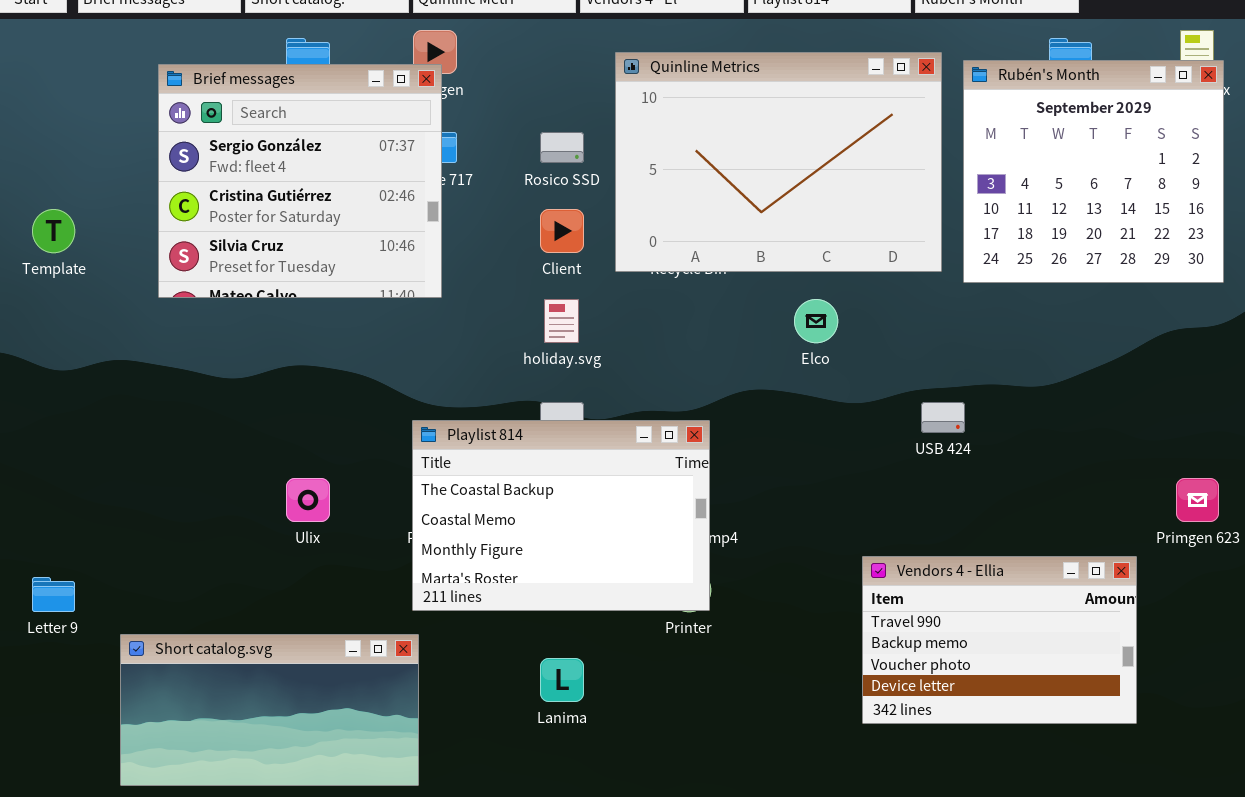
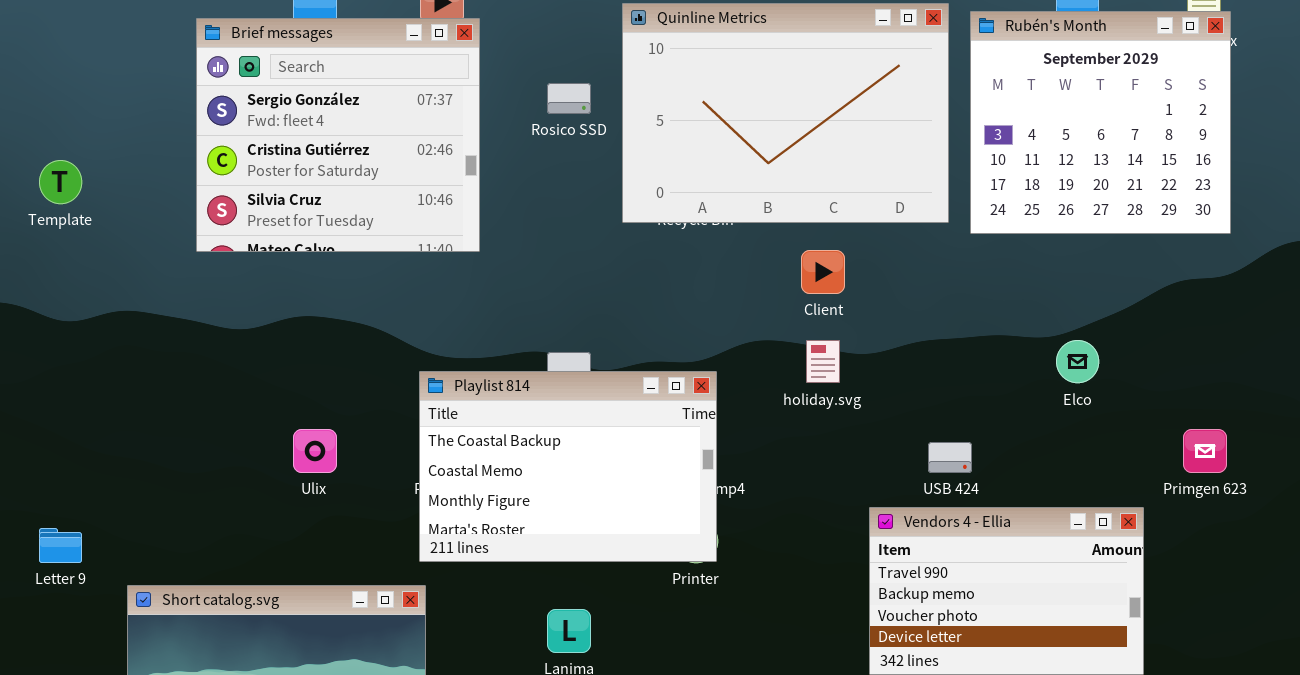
Brief messages: [158,64,442,298] -> [196,18,480,252], moved
Client: [540,209,584,253] -> [801,250,845,294], moved
holiday.svg: [544,299,579,343] -> [806,340,840,383], moved
Elco: [794,299,838,343] -> [1056,340,1099,383], moved
USB 424: [921,402,965,433] -> [928,442,972,473], moved

